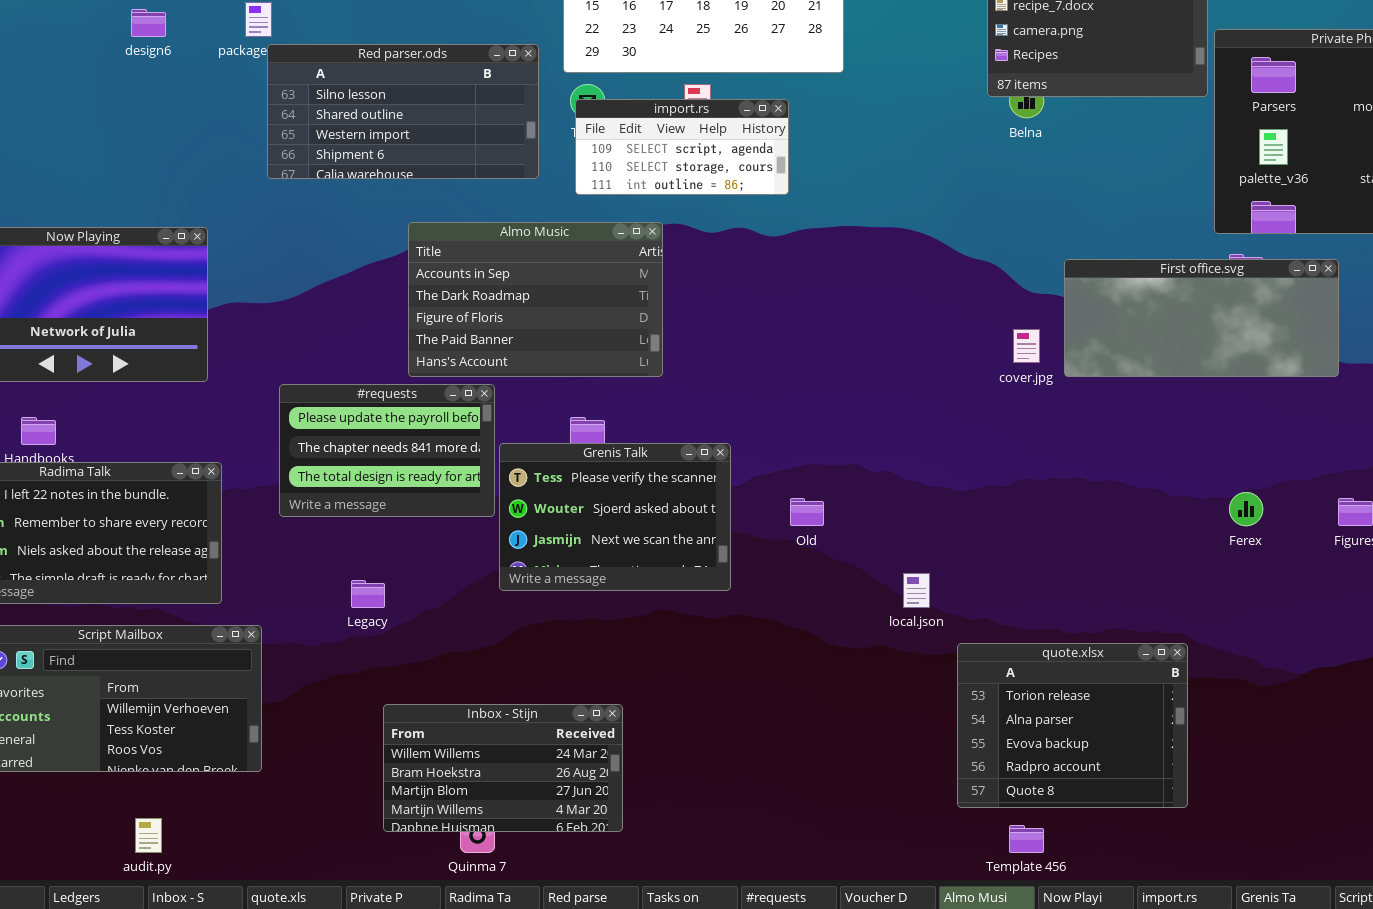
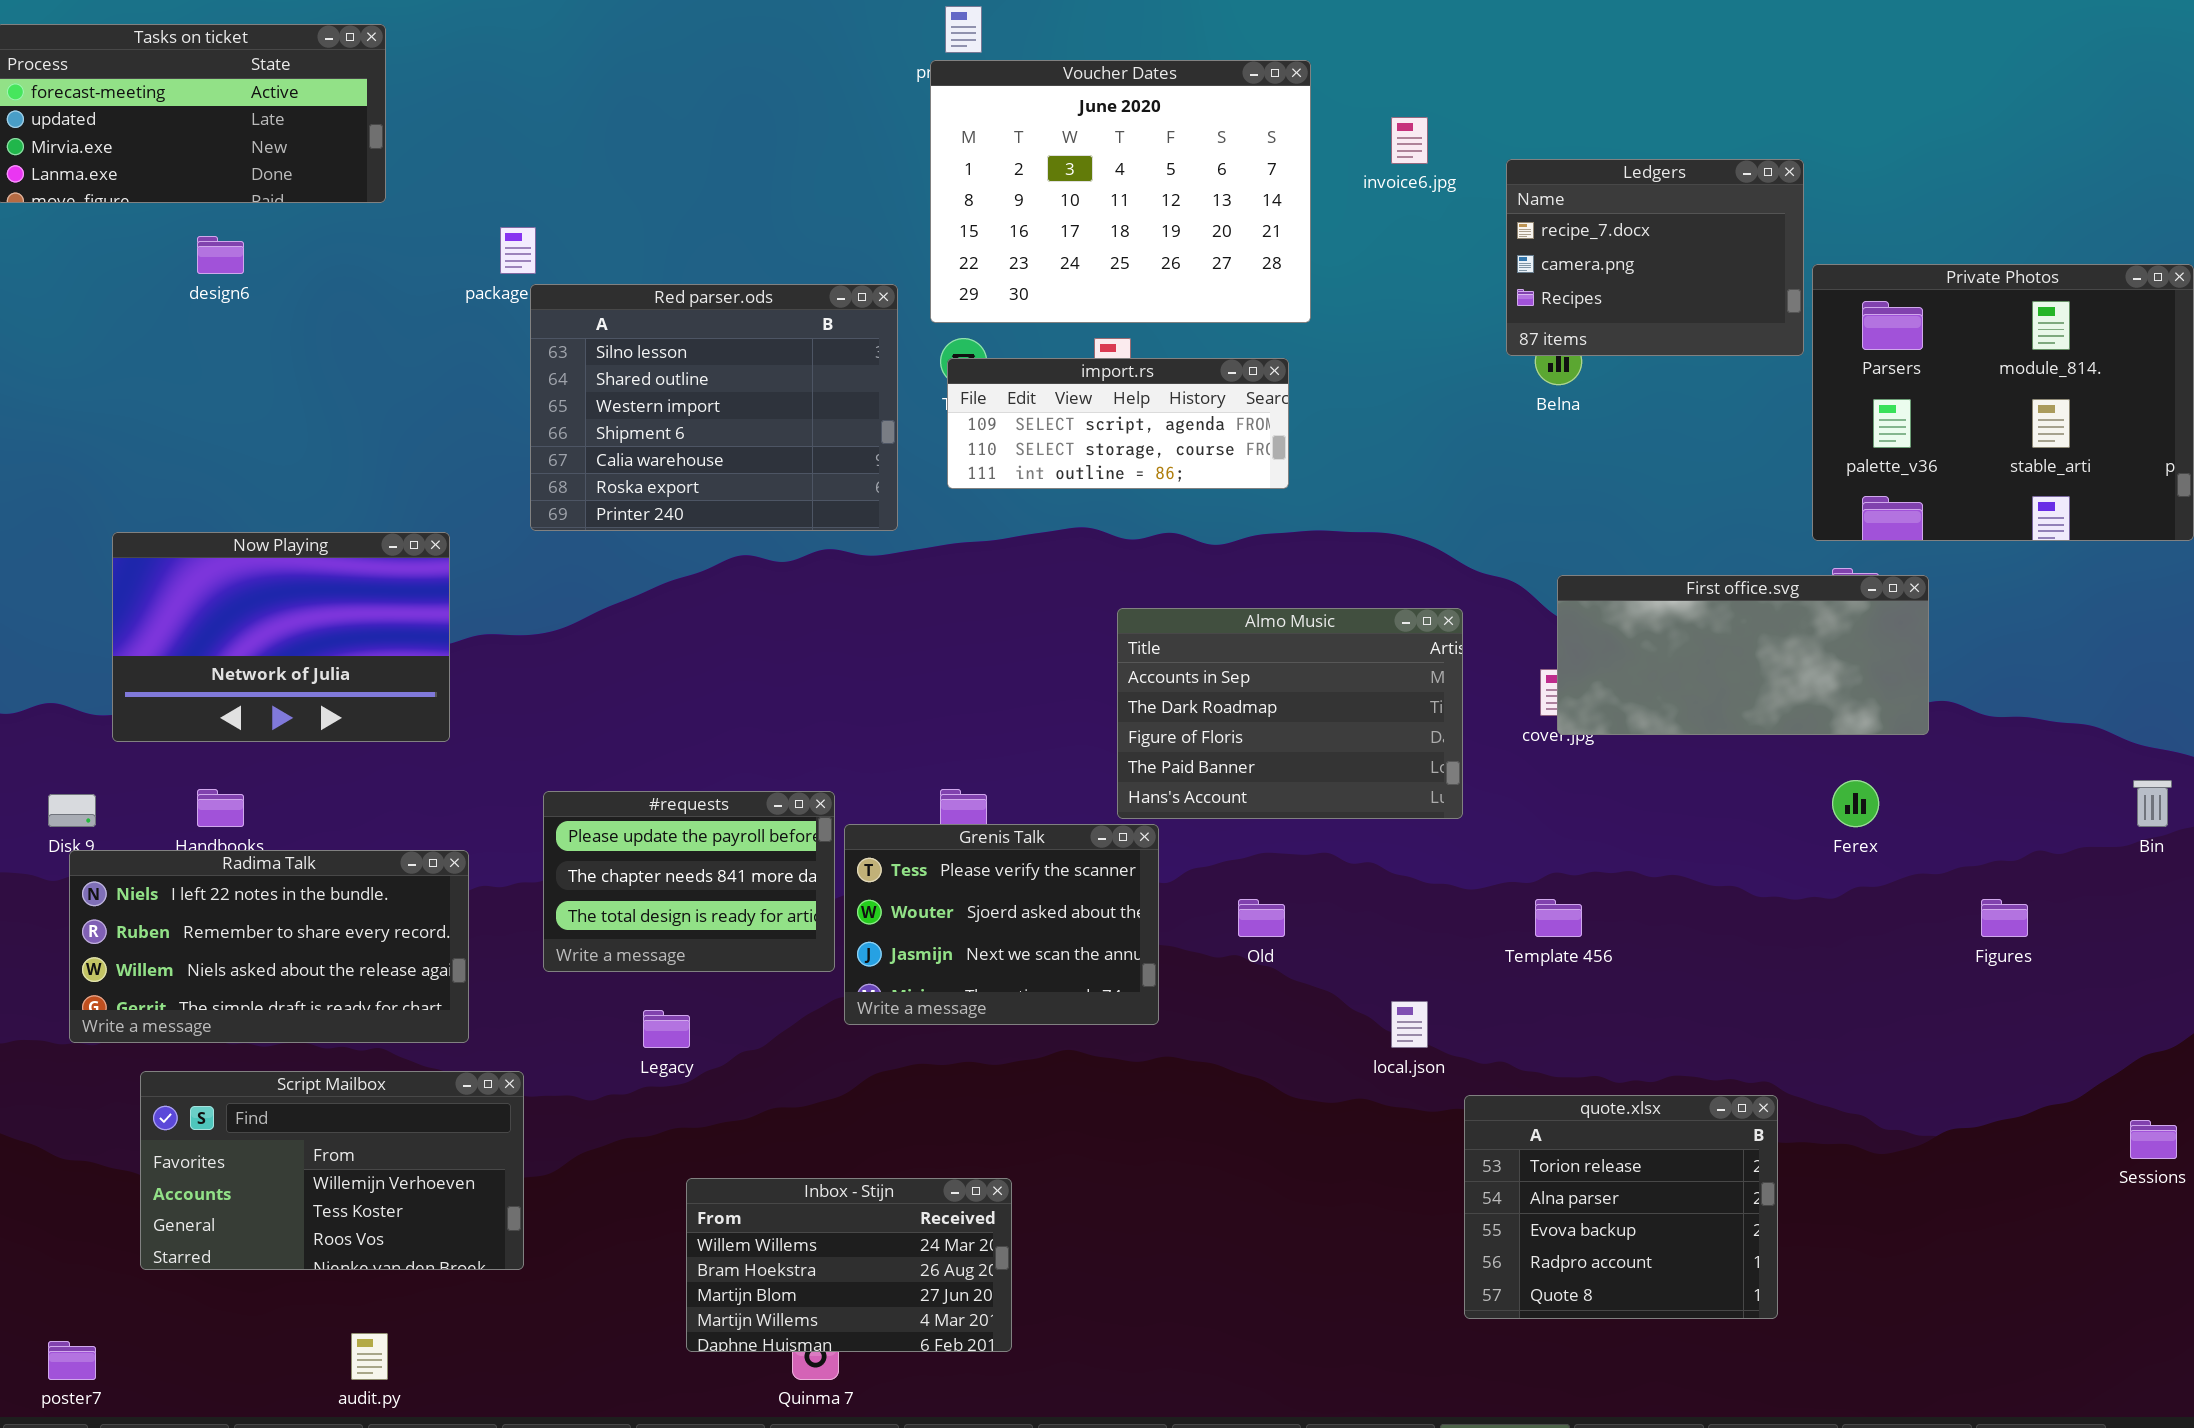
design6: [131,9,166,37] -> [197,236,244,274], moved
Red parser.ods: [267,44,539,179] -> [530,284,898,531], resized
import.rs: [575,99,789,195] -> [947,358,1289,489], resized
Almo Music: [408,222,663,377] -> [1117,608,1463,819], moved
First office.svg: [1064,259,1339,377] -> [1557,575,1929,735], moved
#requests: [279,384,495,517] -> [543,791,835,972], moved
Ferex: [1229,492,1263,526] -> [1832,780,1879,827], moved
Template 456: [1009,825,1044,853] -> [1535,899,1582,937], moved

